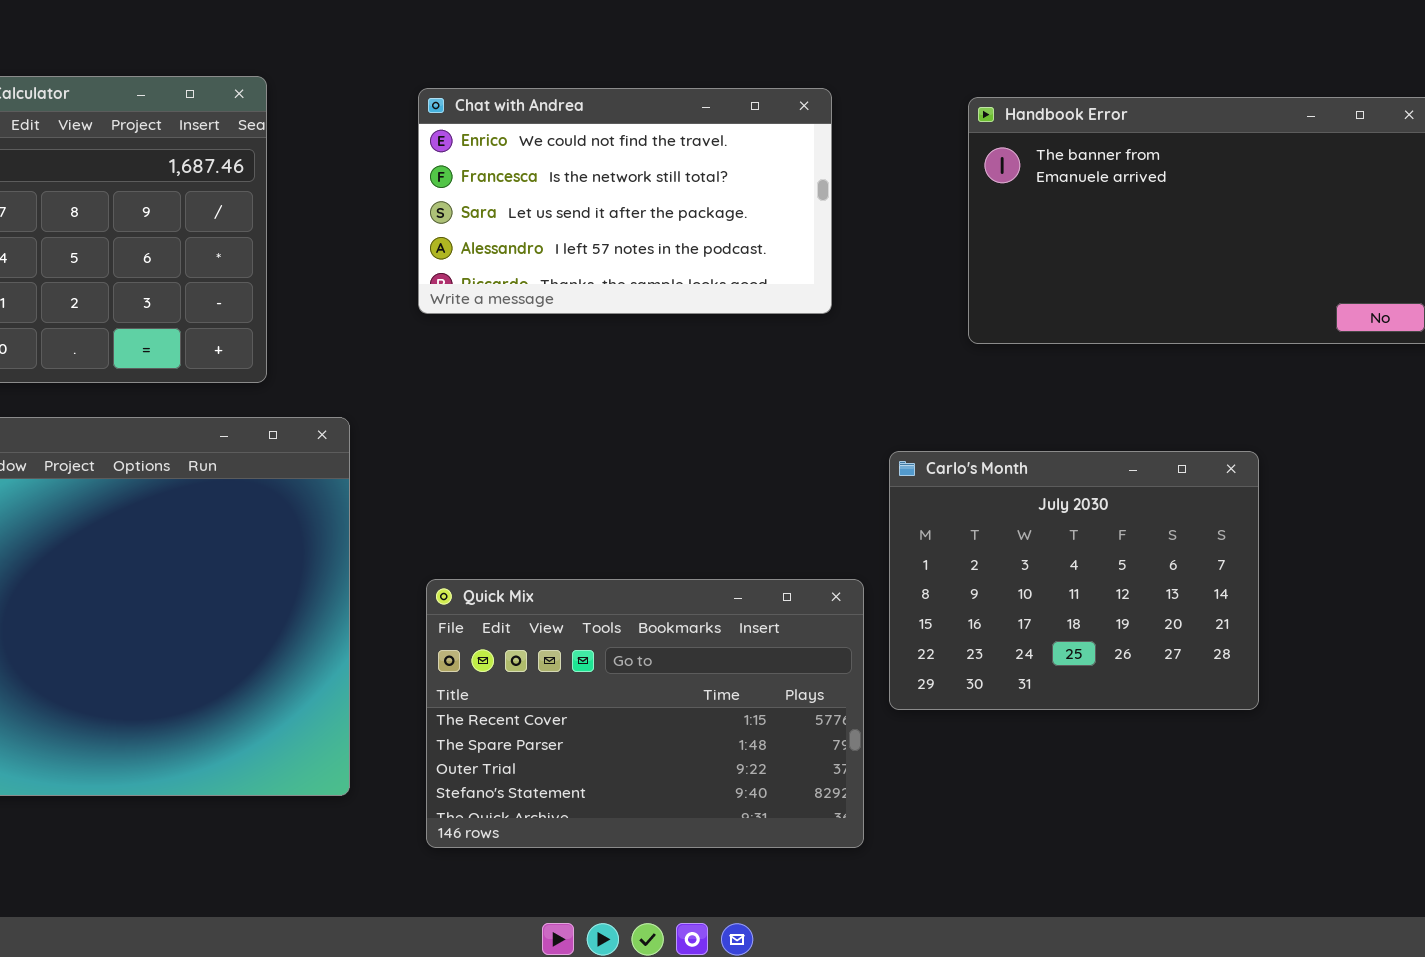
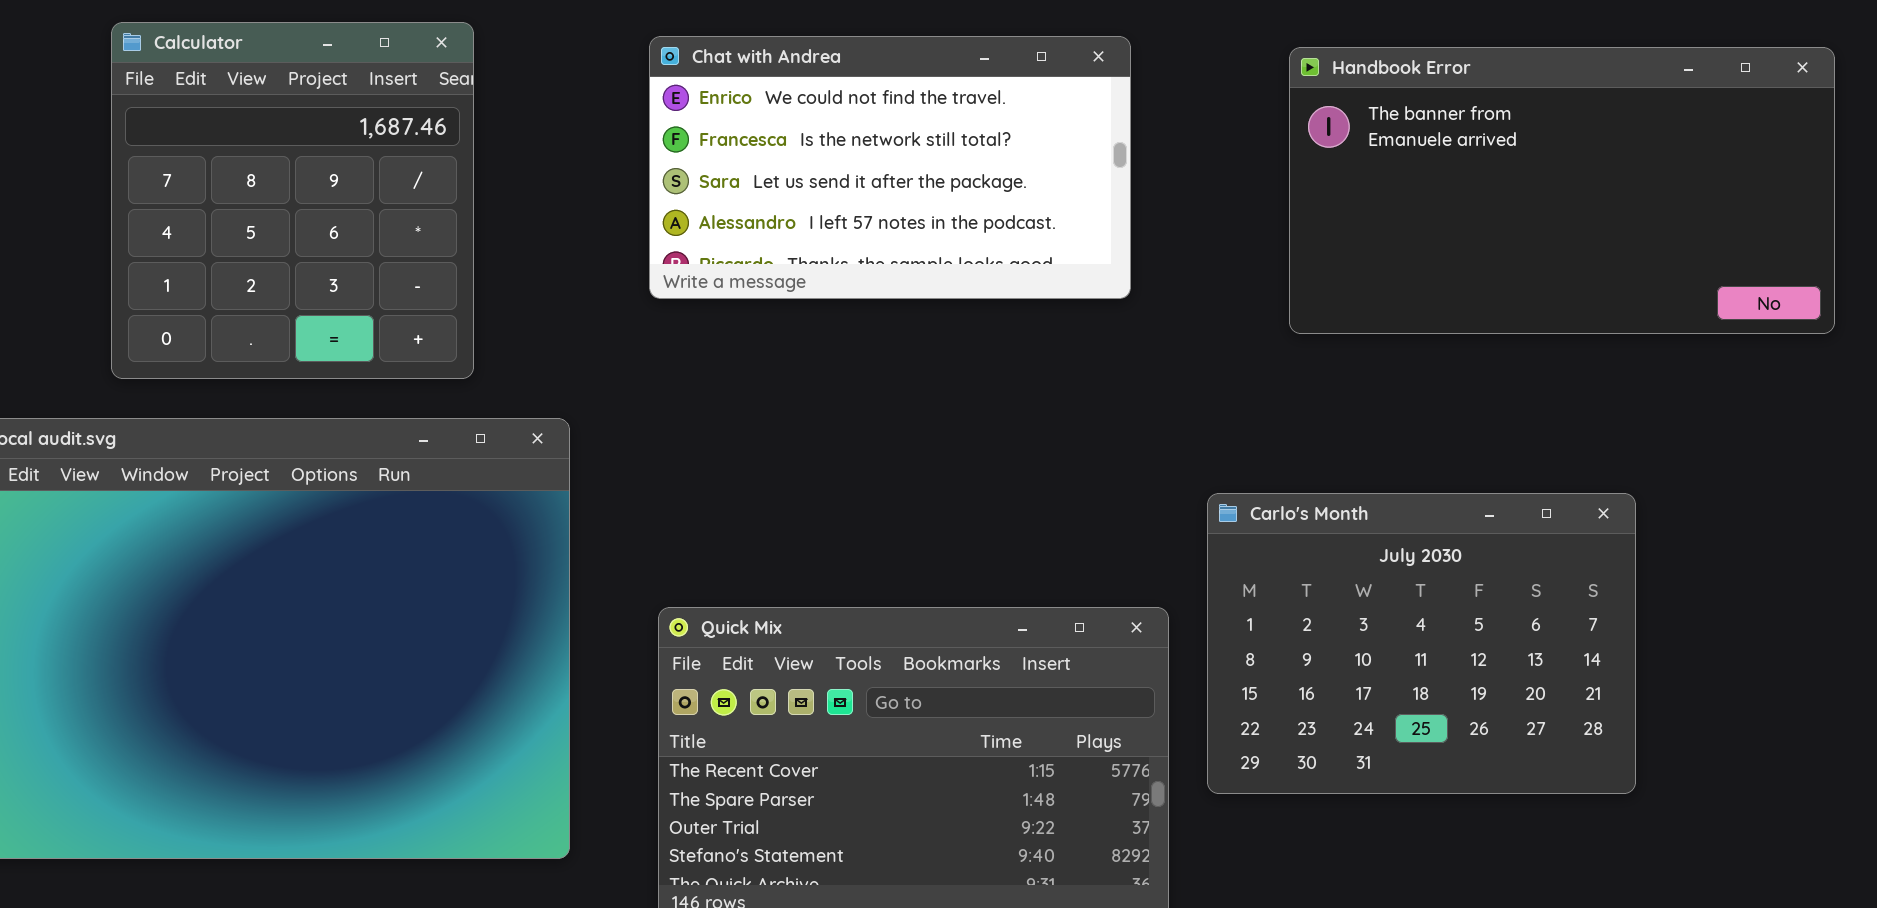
Carlo's Month: [889,451,1259,710] -> [1207,493,1636,794], moved

